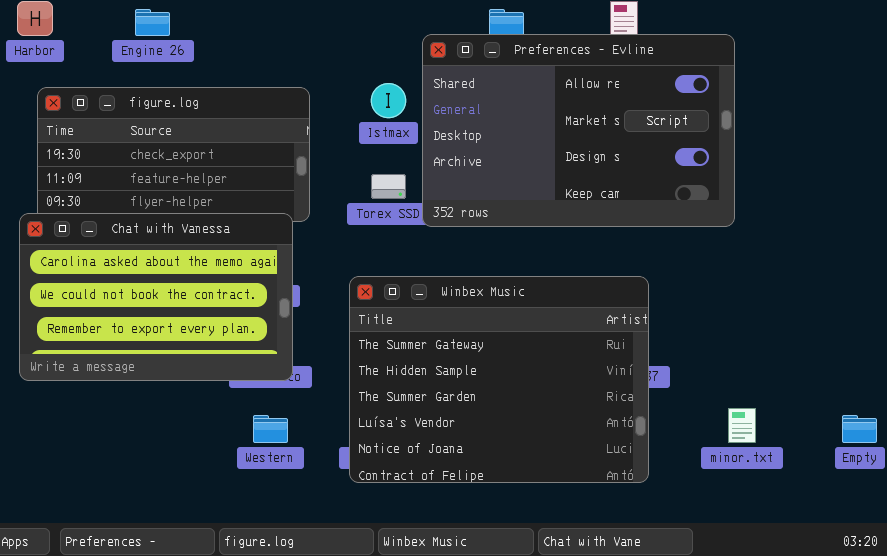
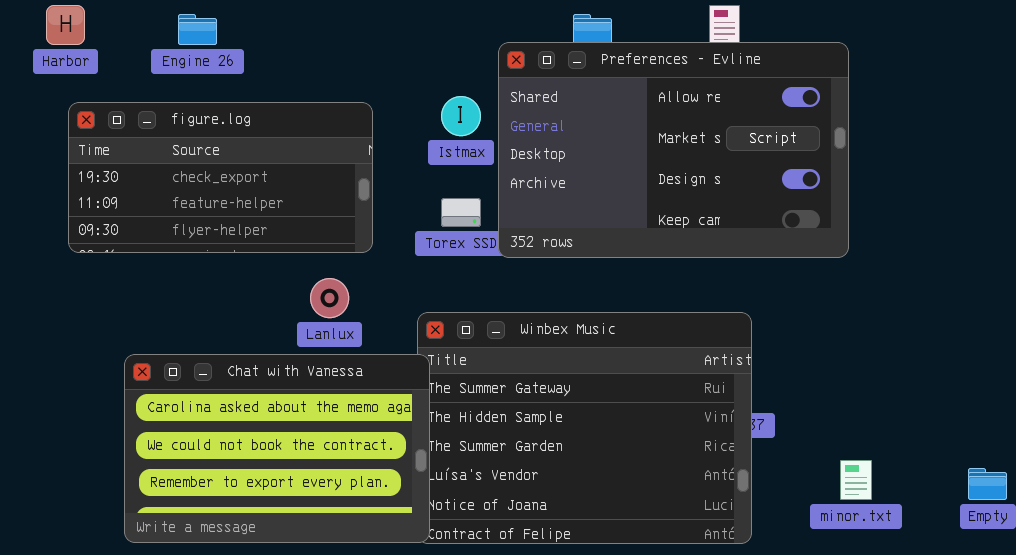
Chat with Vanessa: [19,213,293,381] -> [124,354,430,543], moved

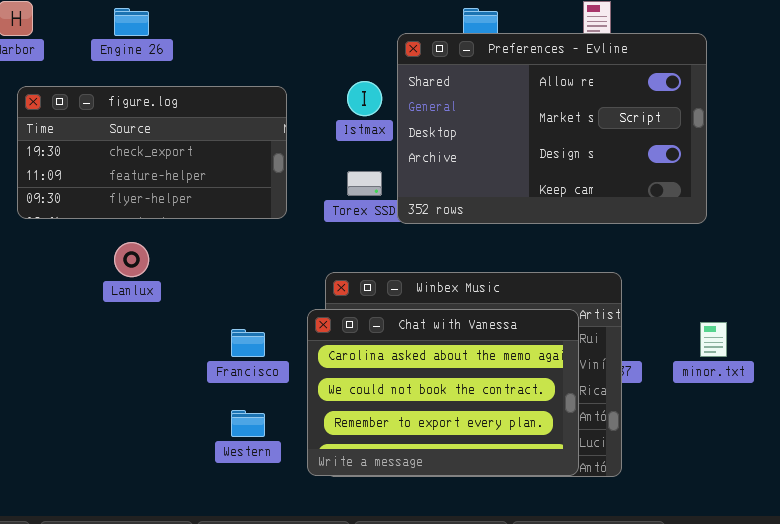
Lanlux: [310,278,349,318] -> [114,242,149,277], moved
Chat with Vanessa: [124,354,430,543] -> [307,309,579,476], moved
minor.txt: [840,460,872,500] -> [700,322,727,357], moved

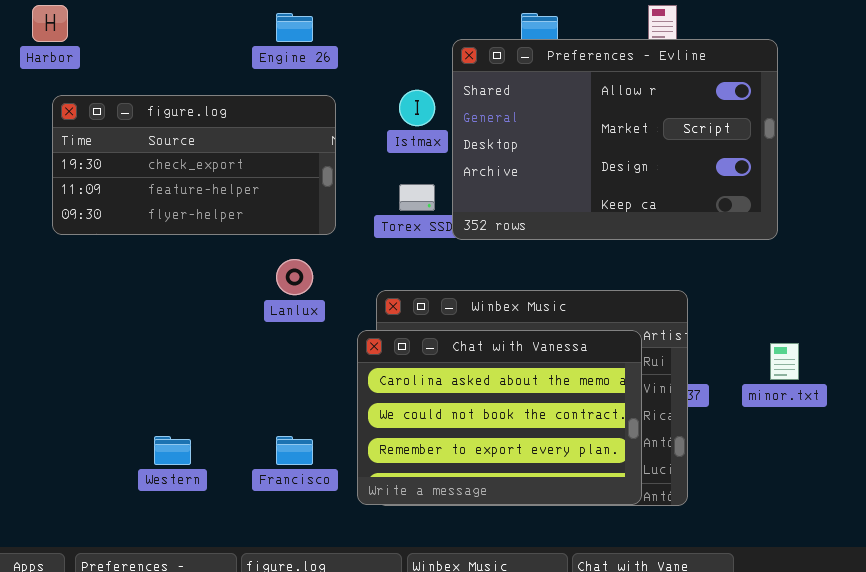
Engine 26: [114,8,149,36] -> [276,13,313,42], moved
Lanlux: [114,242,149,277] -> [276,259,313,295], moved
Francisco: [231,329,265,357] -> [276,436,313,465], moved
Western: [231,410,265,437] -> [154,436,191,465], moved

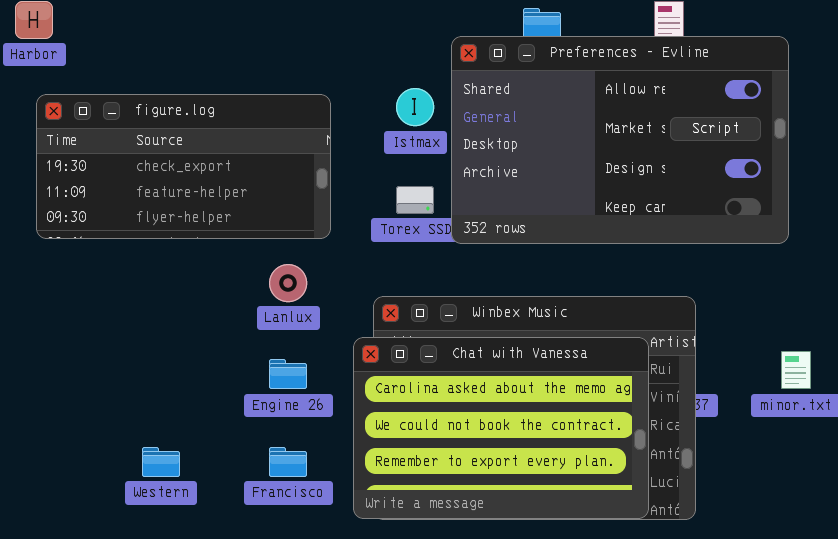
Engine 26: [276,13,313,42] -> [269,359,307,389], moved

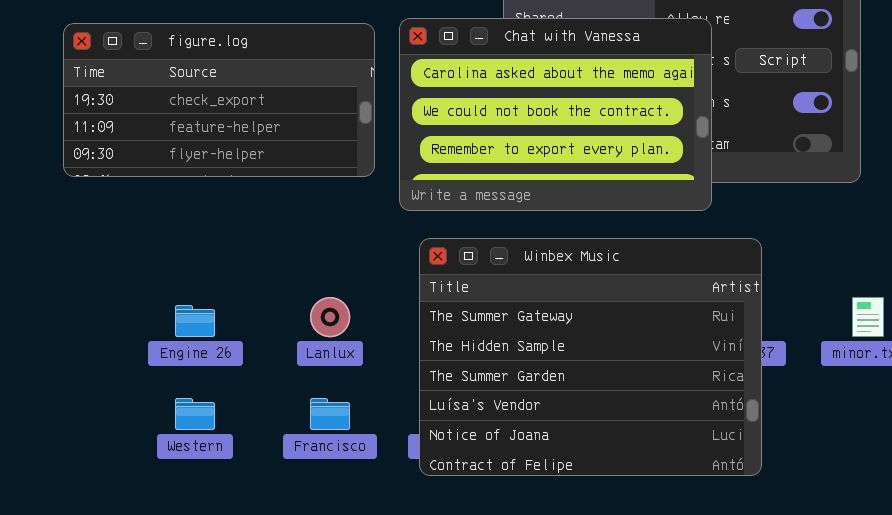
Lanlux: [269,264,307,302] -> [310,297,350,337], moved
Chat with Vanessa: [353,337,649,519] -> [399,18,712,211], moved
Engine 26: [269,359,307,389] -> [175,305,215,337], moved

